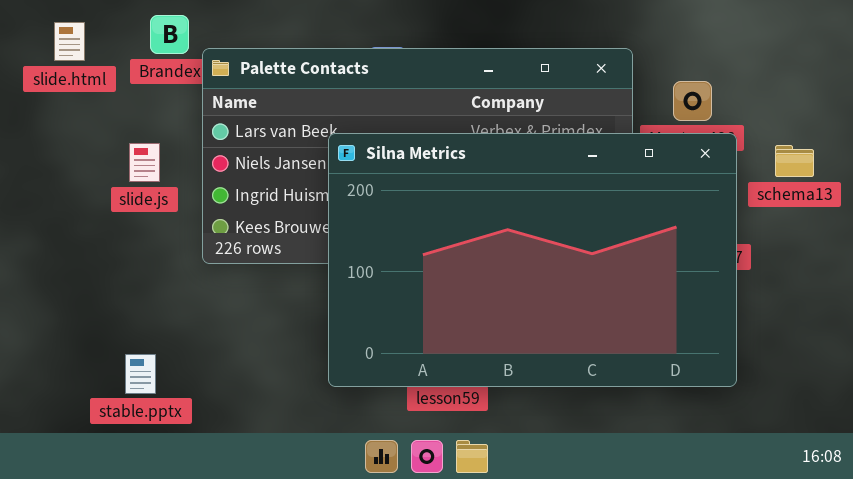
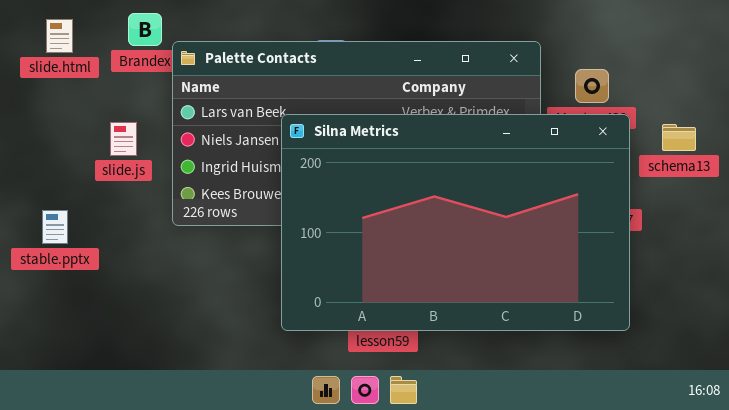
stable.pptx: [125,354,156,394] -> [42,210,68,244], moved

